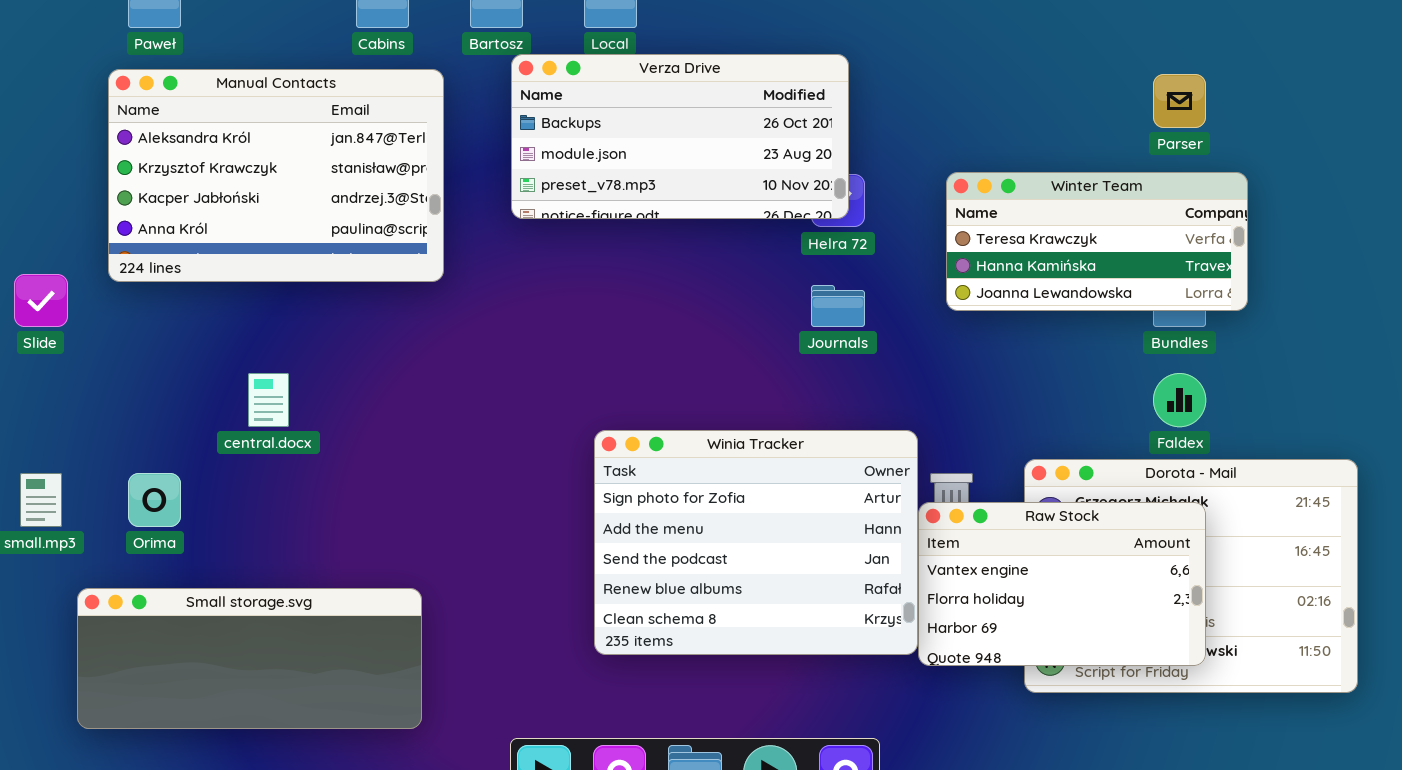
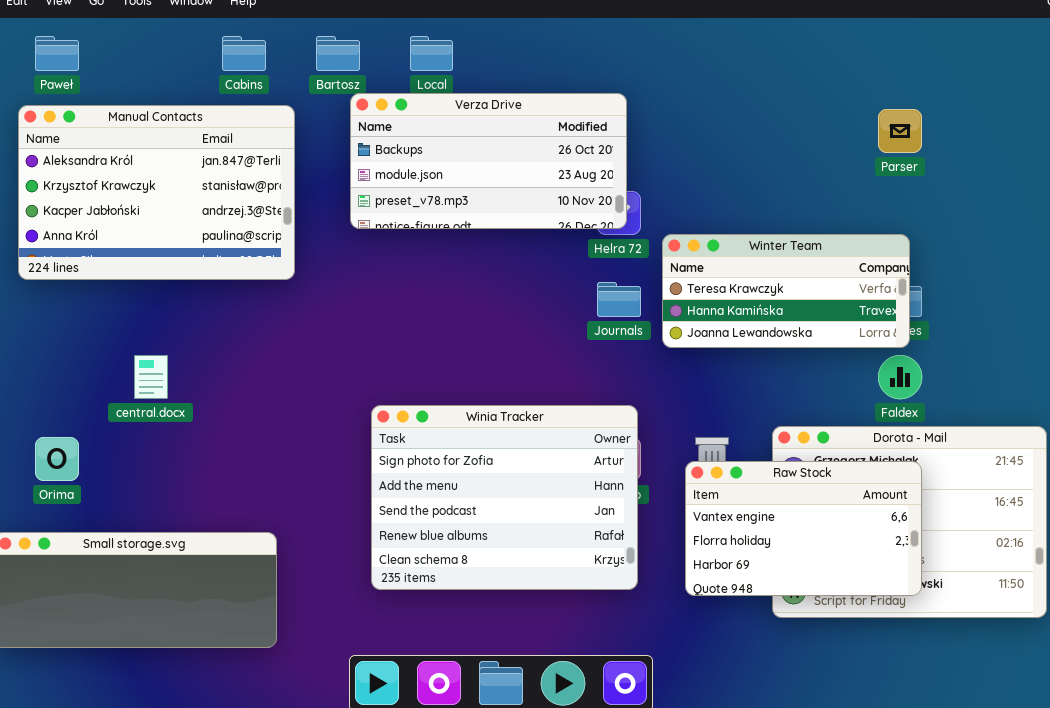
Winter Team: [946,172,1248,311] -> [662,234,910,348], moved
Winia Tracker: [594,430,918,655] -> [371,405,638,590], moved

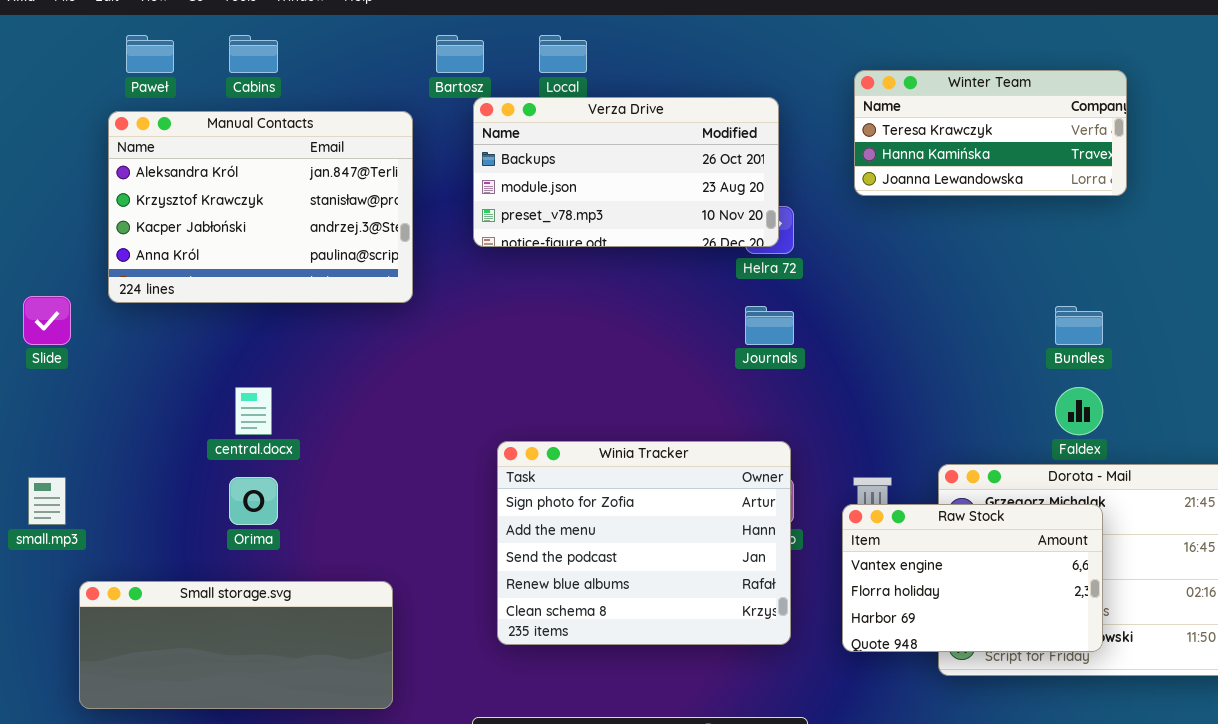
Cabins: [222,36,266,71] -> [229,35,278,73], moved
Winter Team: [662,234,910,348] -> [854,70,1127,196], moved
Orima: [35,437,79,481] -> [229,477,278,525], moved

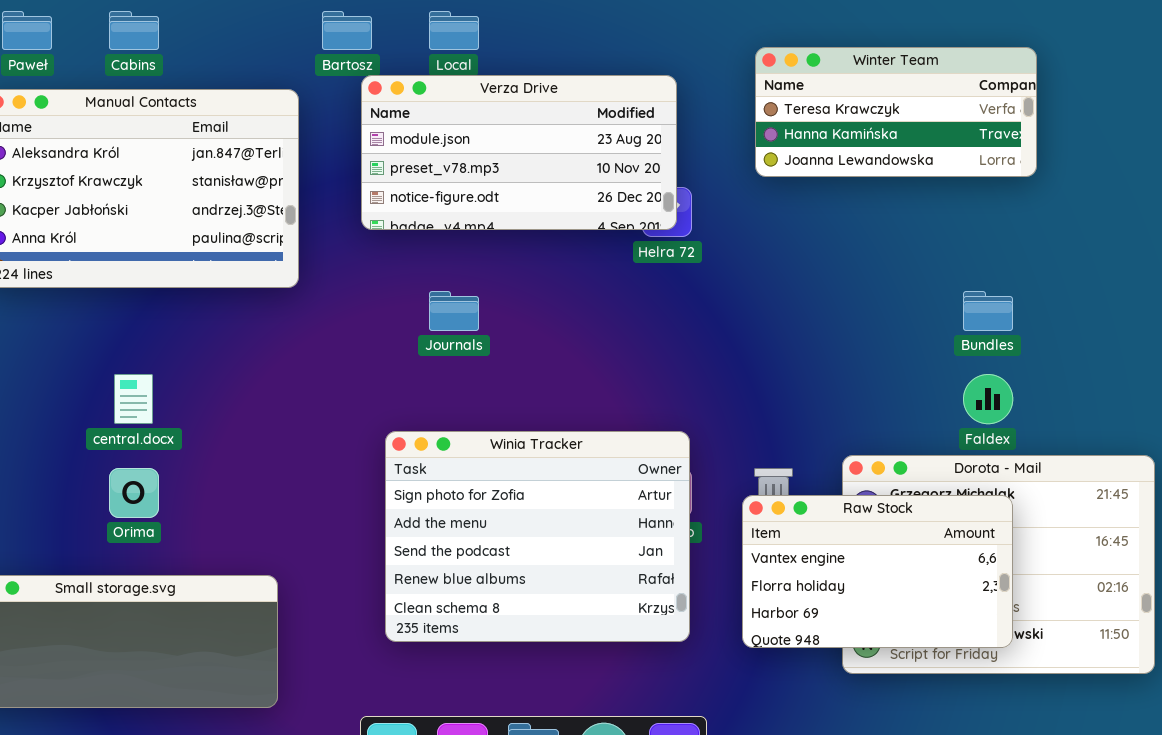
Verza Drive: [473,97,779,247] -> [361,75,677,230], scrolled down 1 row
Journals: [745,306,794,345] -> [429,291,479,331], moved

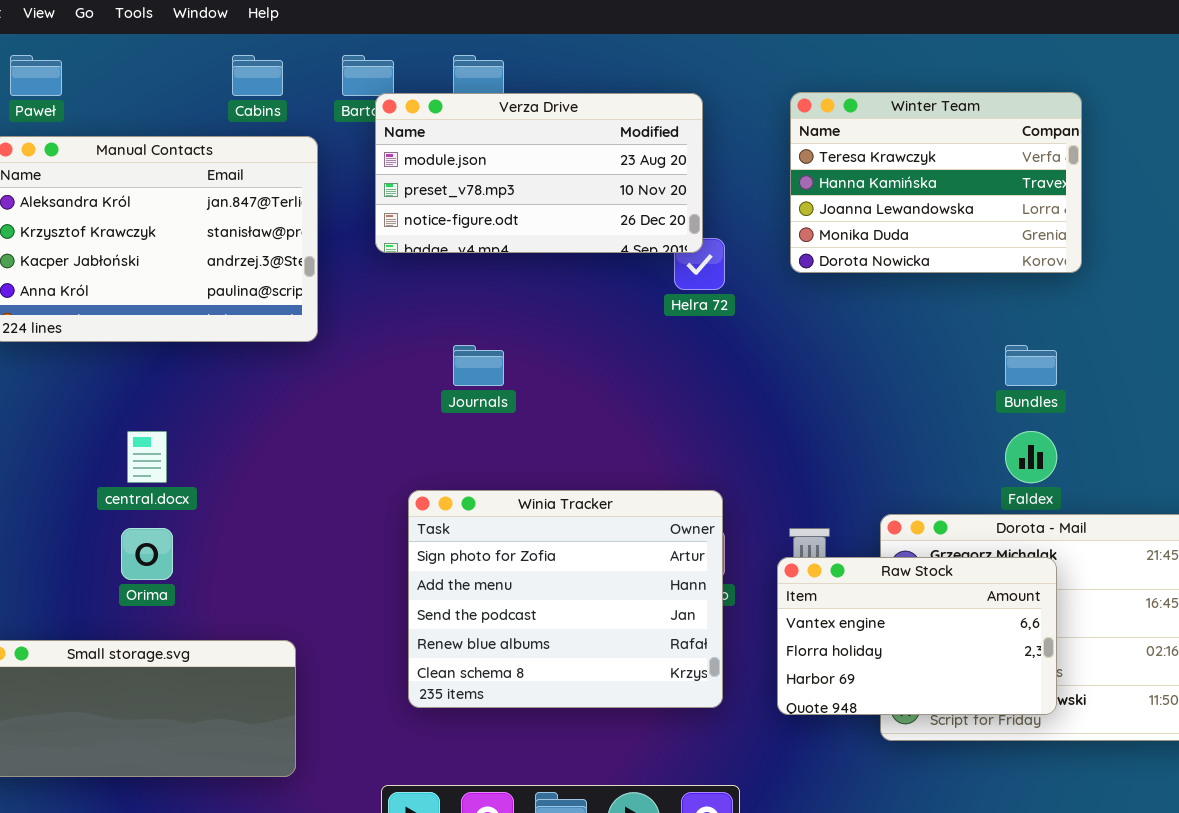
Cabins: [109,11,159,50] -> [232,55,283,96], moved
Winter Team: [755,47,1037,177] -> [790,92,1082,273], resized
Verza Drive: [361,75,677,230] -> [375,93,703,253], moved

